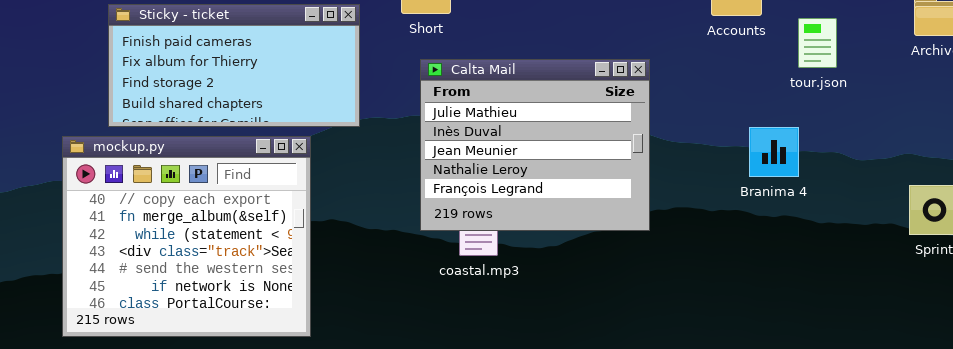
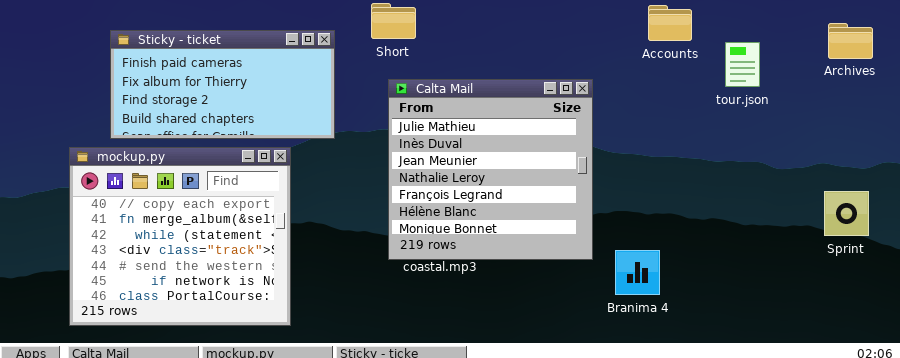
Calta Mail: [420,59,650,231] -> [388,79,593,260], resized
Branima 4: [749,127,799,177] -> [615,250,660,295], moved

